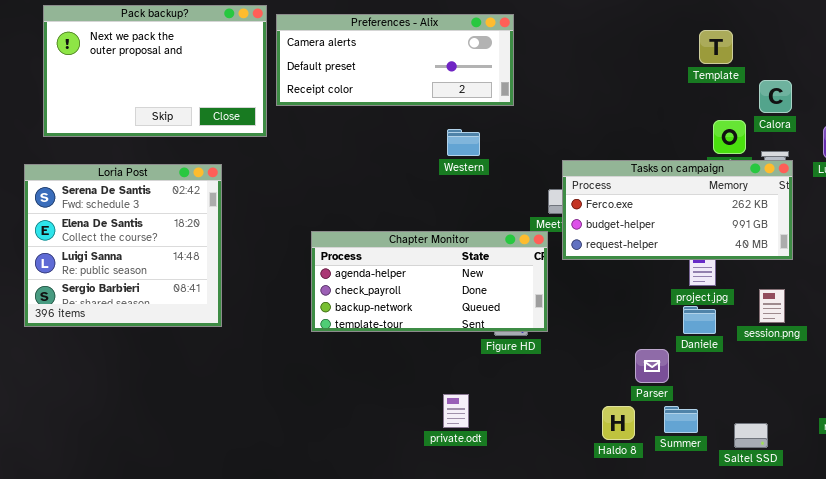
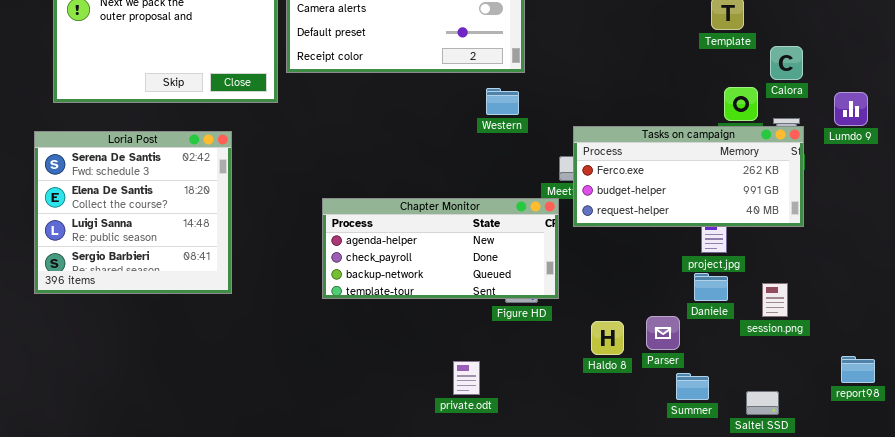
Western: [447,129,480,156] -> [486,88,519,115], moved
session.png: [759,289,785,323] -> [762,283,788,317], moved
Haldo 8: [602,406,635,440] -> [591,321,624,355], moved

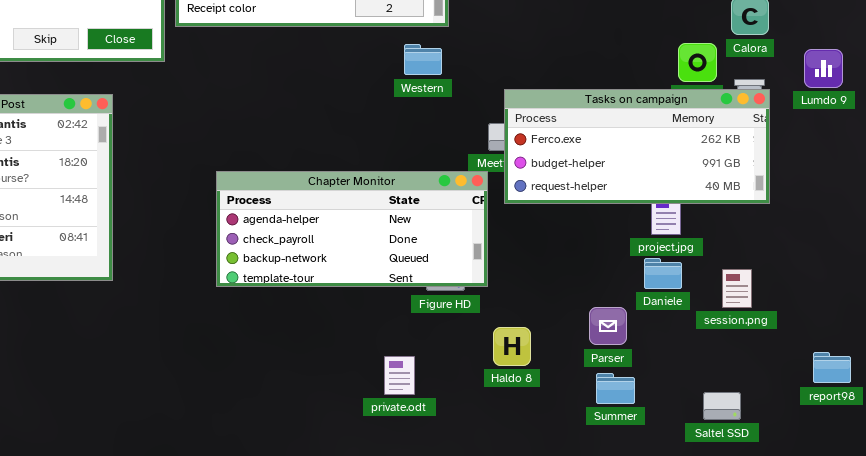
Haldo 8: [591,321,624,355] -> [493,327,531,366], moved
private.odt: [453,361,480,395] -> [384,356,415,395], moved
Summer: [676,373,709,400] -> [596,373,635,404], moved

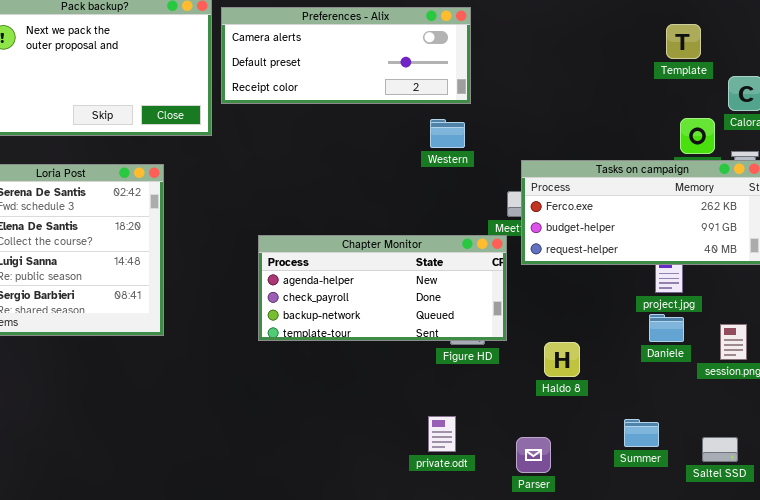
Parser: [589,307,627,345] -> [516,437,551,473], moved
Haldo 8: [493,327,531,366] -> [544,342,580,377], moved
private.odt: [384,356,415,395] -> [428,416,456,452], moved
Summer: [596,373,635,404] -> [624,419,659,447], moved

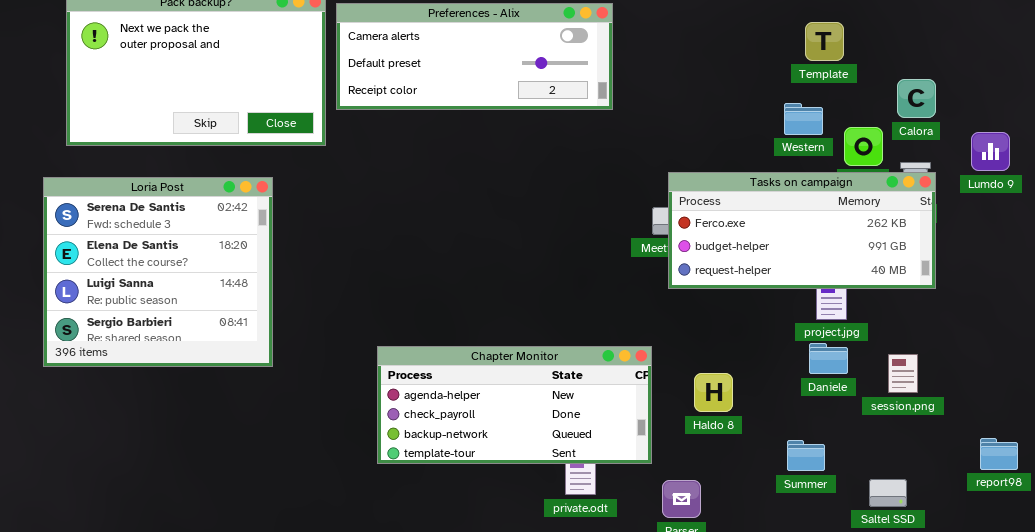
Template: [666,24,701,59] -> [805,22,844,61], moved
Western: [430,119,465,148] -> [784,103,823,135], moved
Chapter Monitor: [258,235,507,341] -> [377,346,652,464], moved
Summer: [624,419,659,447] -> [787,440,825,471], moved

